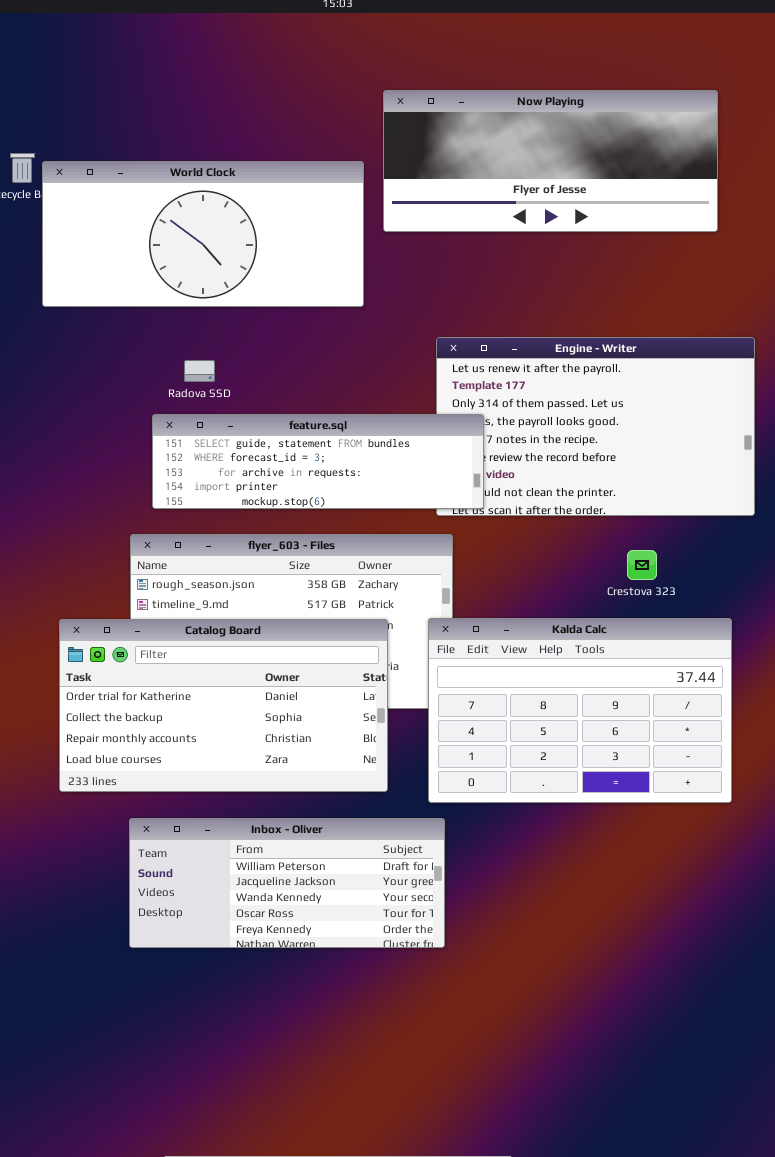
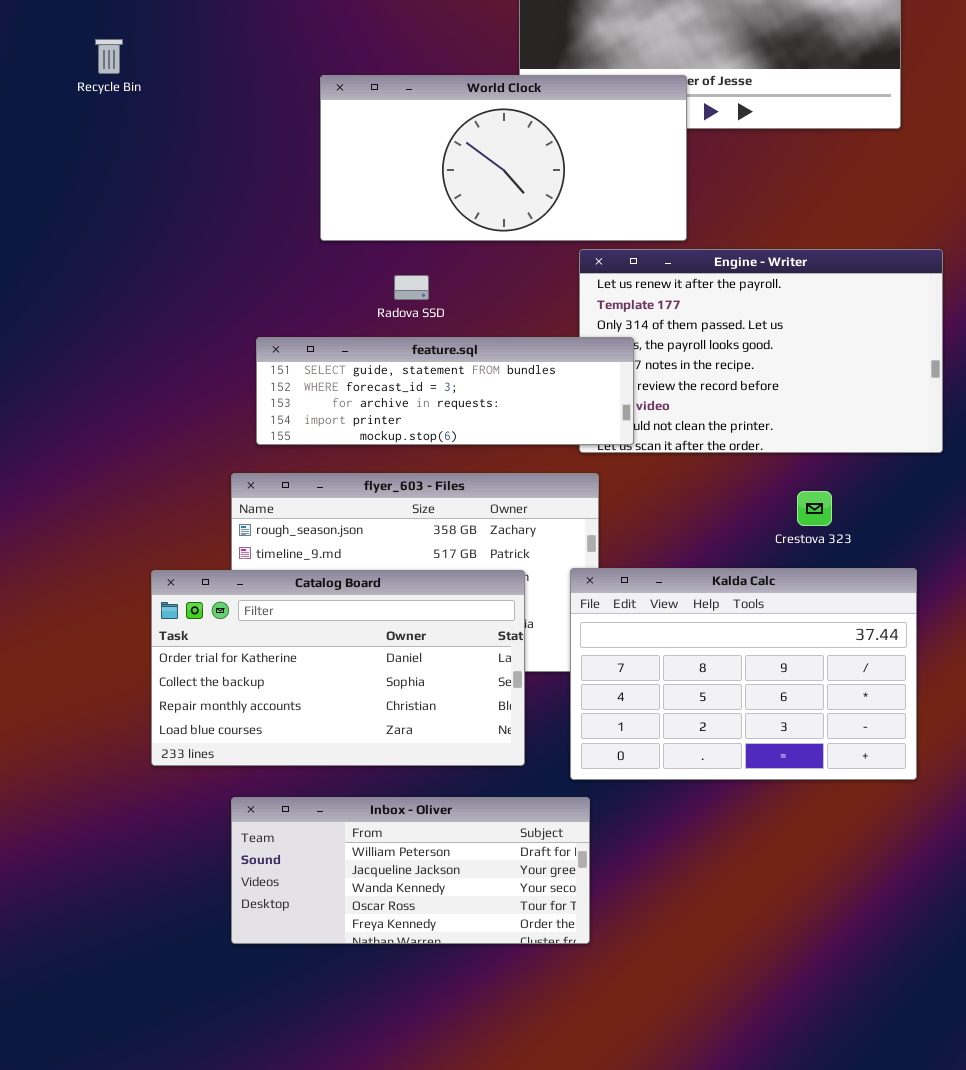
World Clock: [42,161,364,307] -> [320,75,687,241], moved
Radova SSD: [184,360,215,382] -> [394,275,429,300], moved

